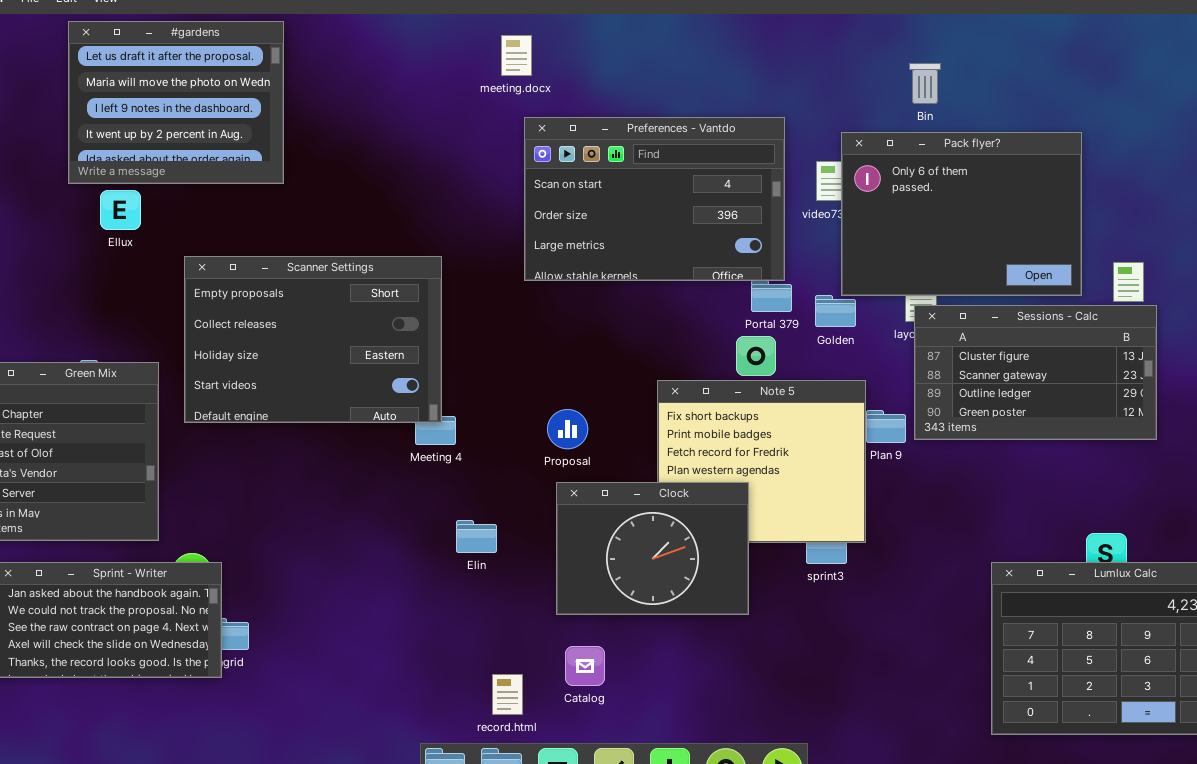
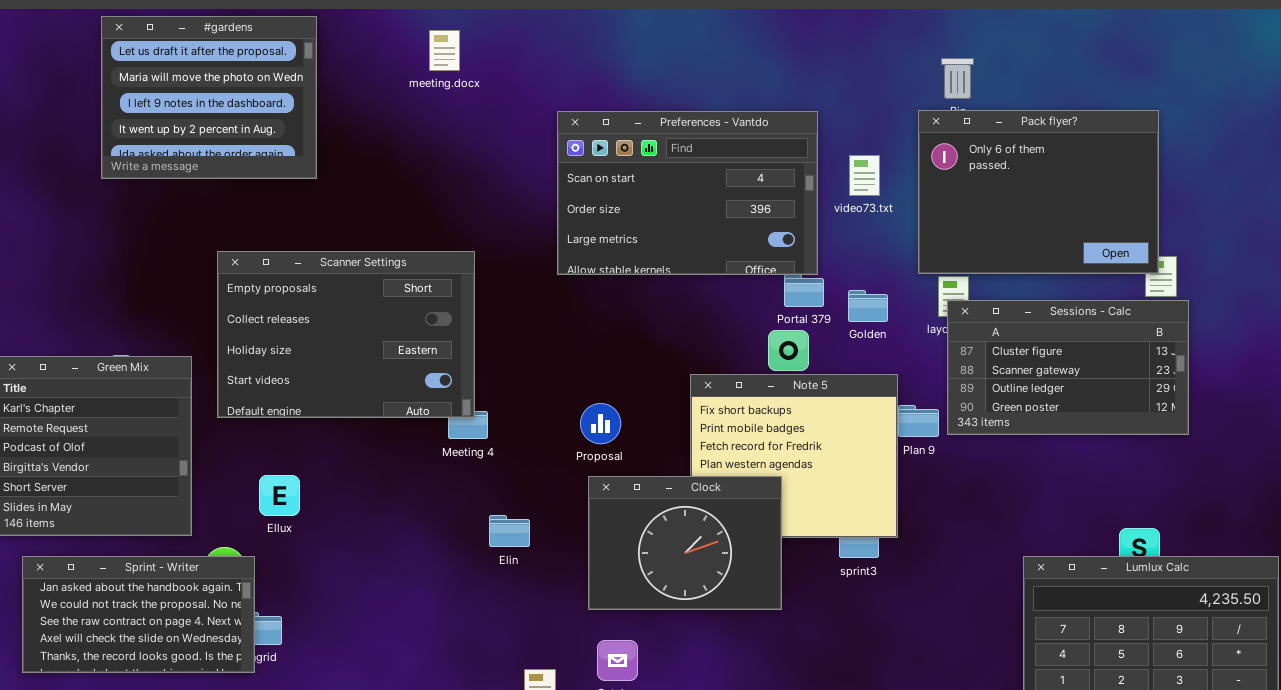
meeting.docx: [501,35,532,76] -> [429,30,460,71], moved
Pack flyer?: [841,132,1082,296] -> [918,110,1159,274], moved
Ellux: [100,190,141,230] -> [259,475,300,516], moved

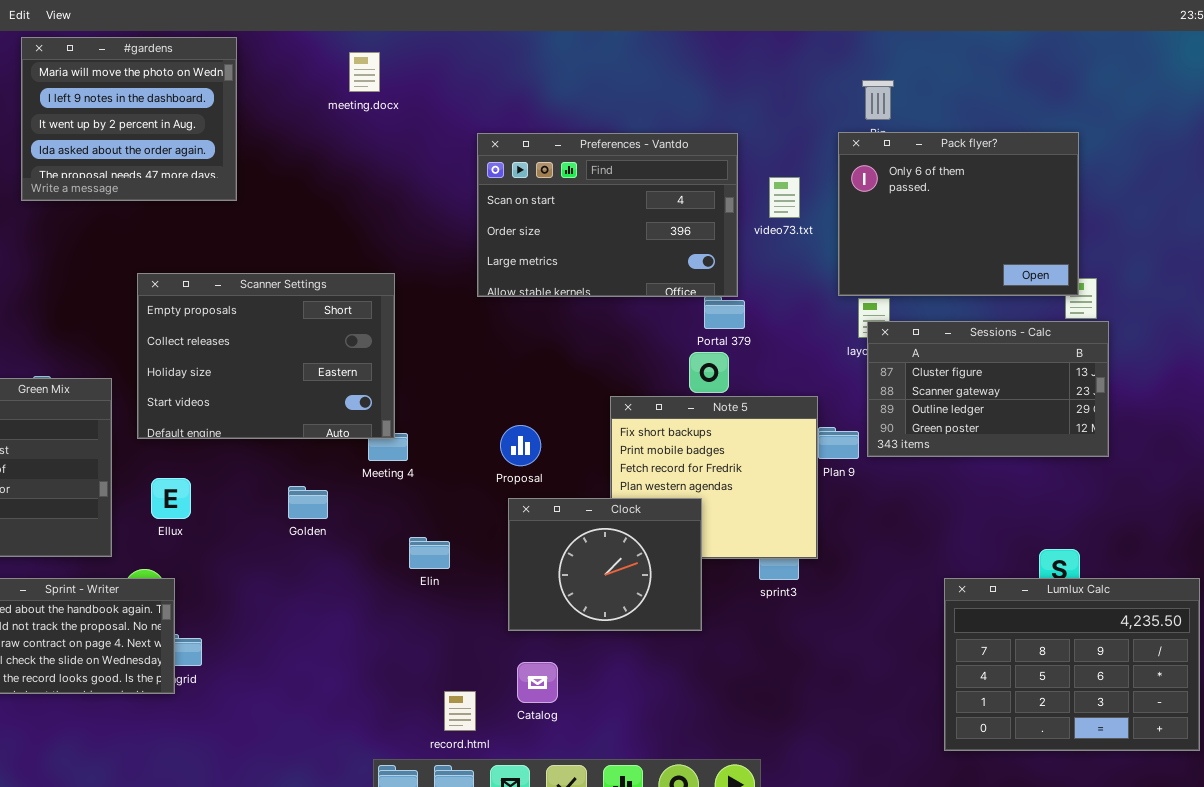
#gardens: [101,16,317,179] -> [21,37,237,201], scrolled down 1 row
Golden: [848,290,888,322] -> [288,486,328,519], moved
Ellux: [259,475,300,516] -> [151,478,191,519], moved

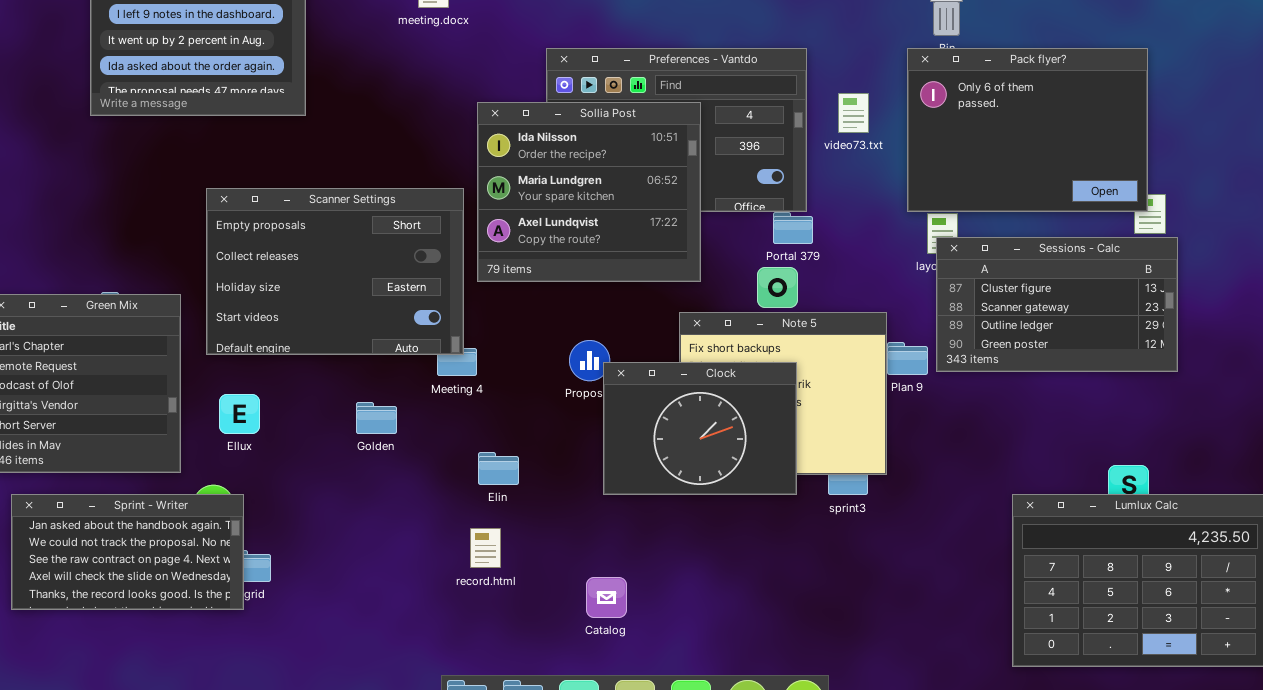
Sollia Post: none -> [477,102,701,282], opened
Clock: [508,498,702,631] -> [603,362,797,495], moved
record.html: [444,691,476,731] -> [470,528,501,568], moved

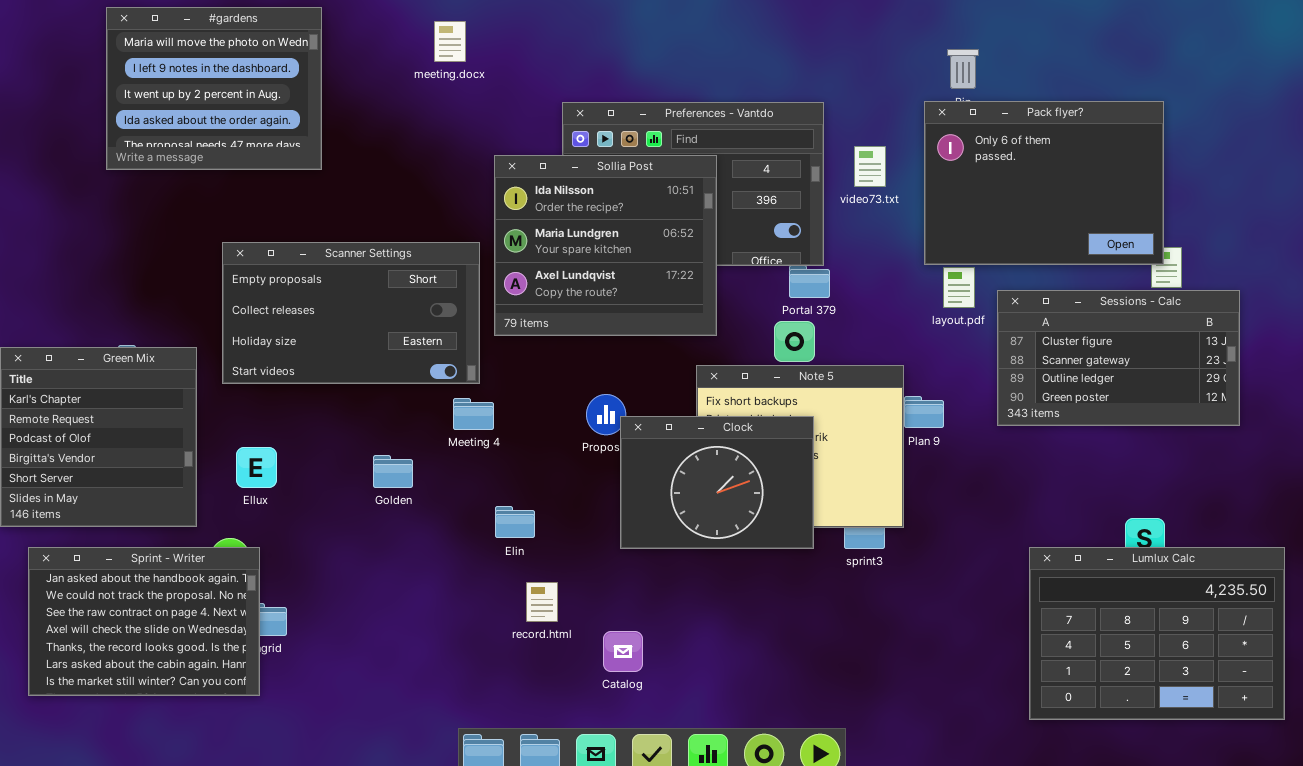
Scanner Settings: [206,188,464,355] -> [222,242,480,384], resized
Sessions - Calc: [936,237,1178,372] -> [997,290,1240,426], moved
Sprint - Writer: [11,494,244,610] -> [28,547,260,696], resized
record.html: [470,528,501,568] -> [526,582,558,622], moved

